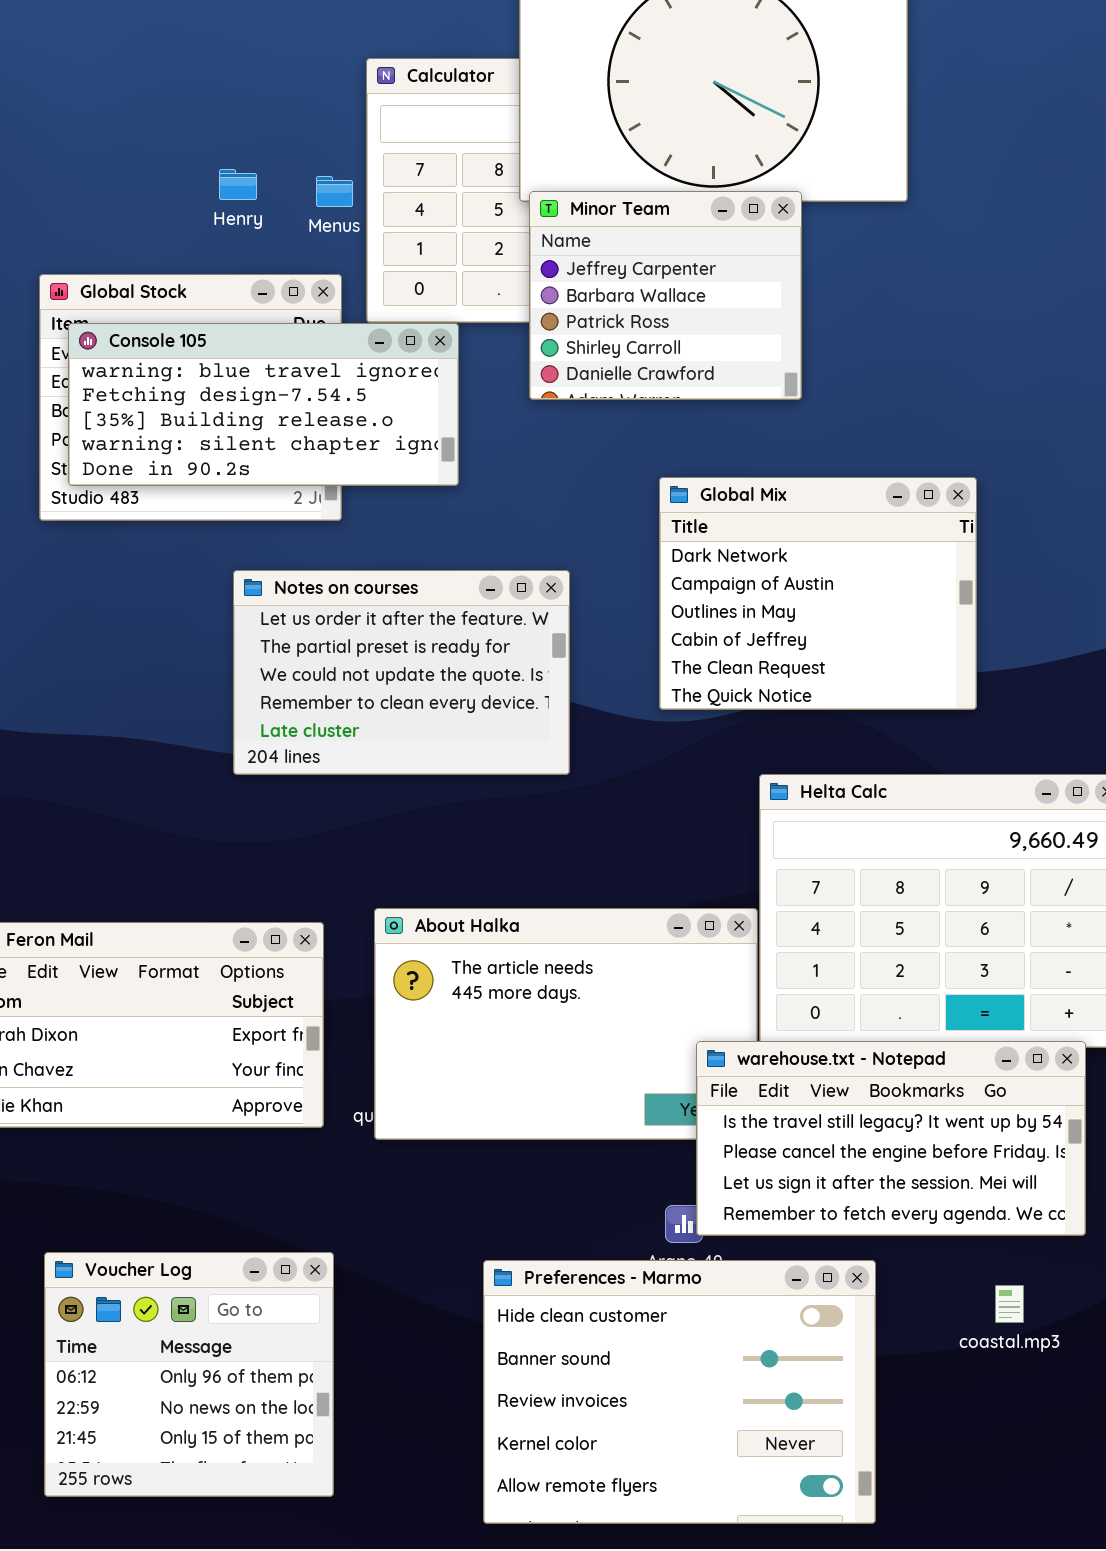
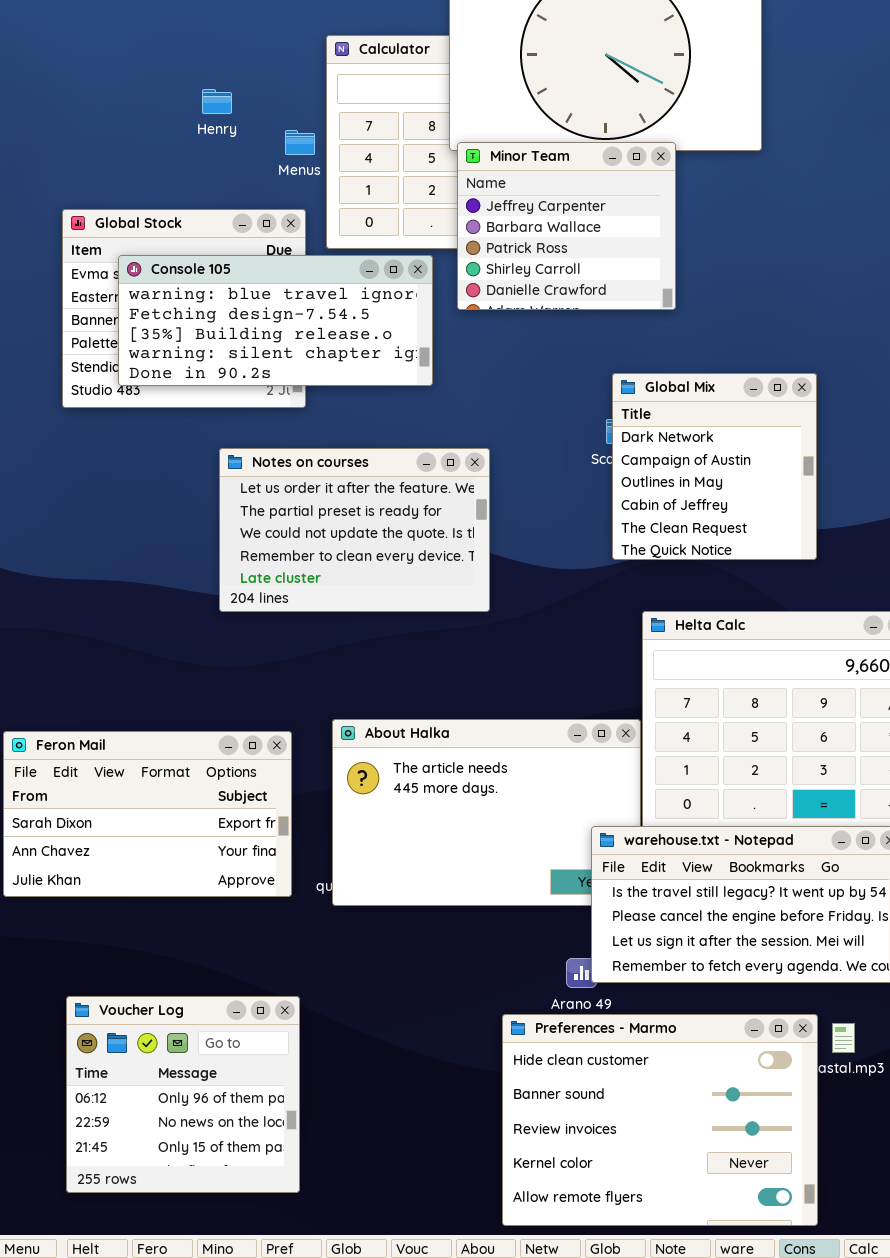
Henry: [219,169,257,200] -> [202,89,232,114], moved
Console 105: [68,323,459,486] -> [118,255,433,386], moved
Global Mix: [659,477,977,710] -> [612,373,817,560], resized
Preferences - Marmo: [483,1260,876,1524] -> [502,1014,818,1226], moved

